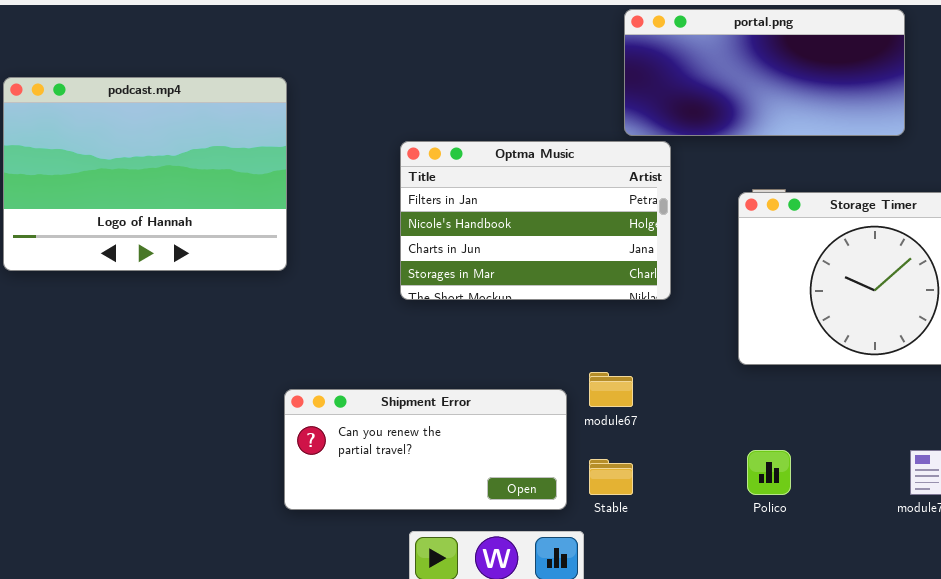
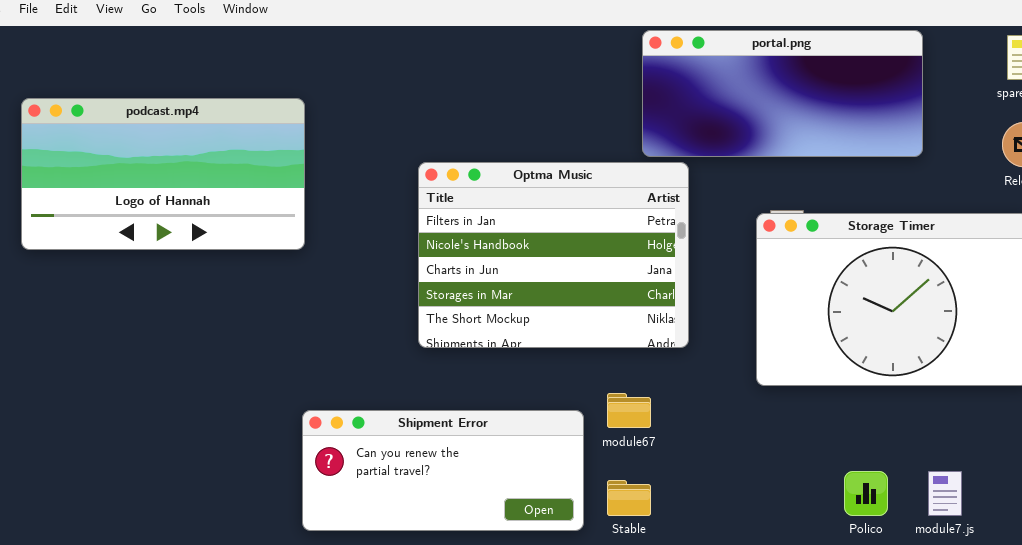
podcast.mp4: [3,77,287,271] -> [21,98,305,250], resized
Optma Music: [400,141,671,300] -> [418,162,689,348], resized
Polico: [747,450,791,495] -> [844,471,888,516], moved

